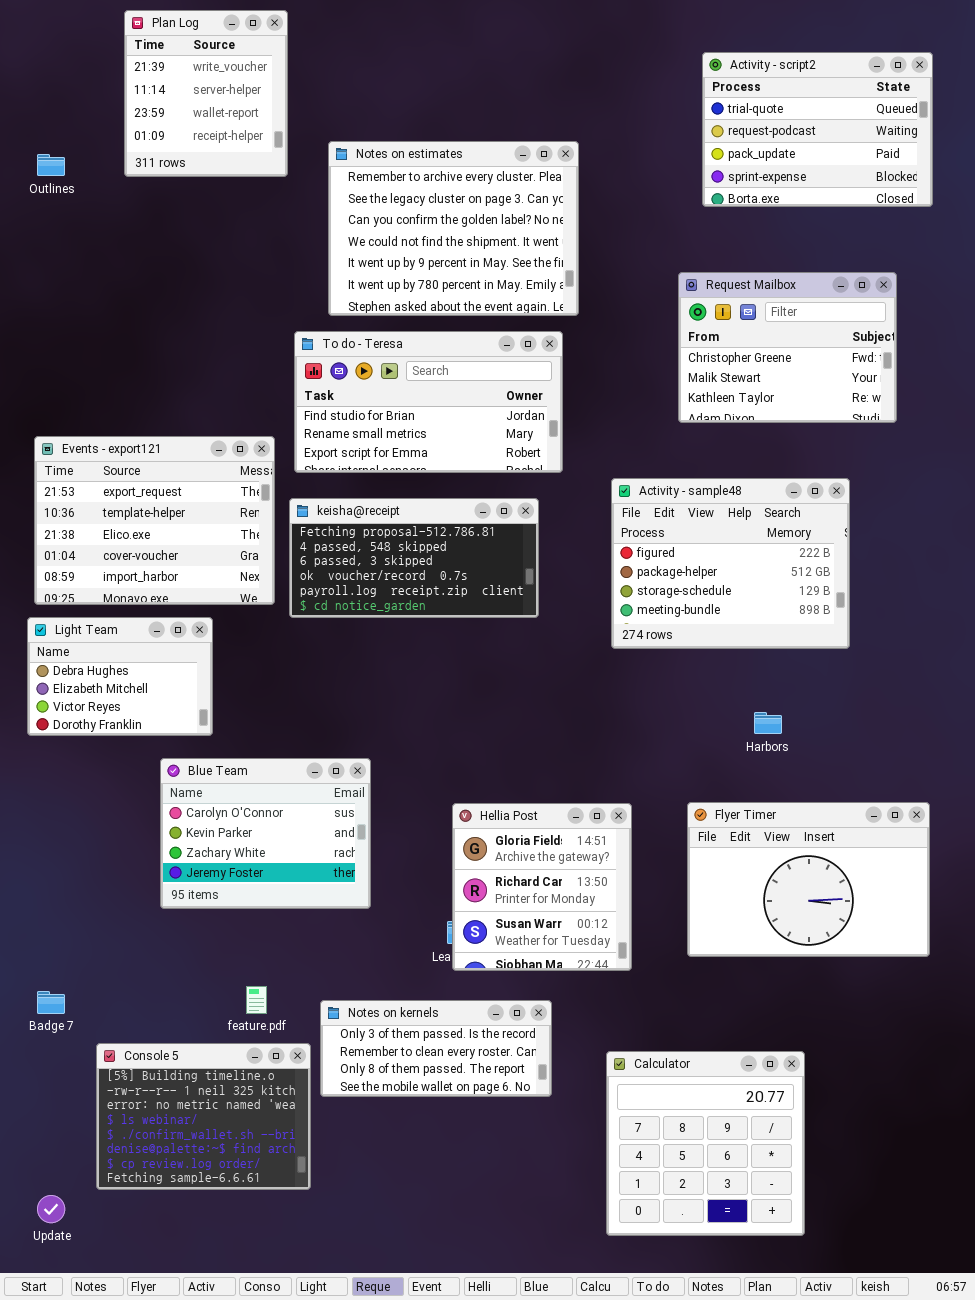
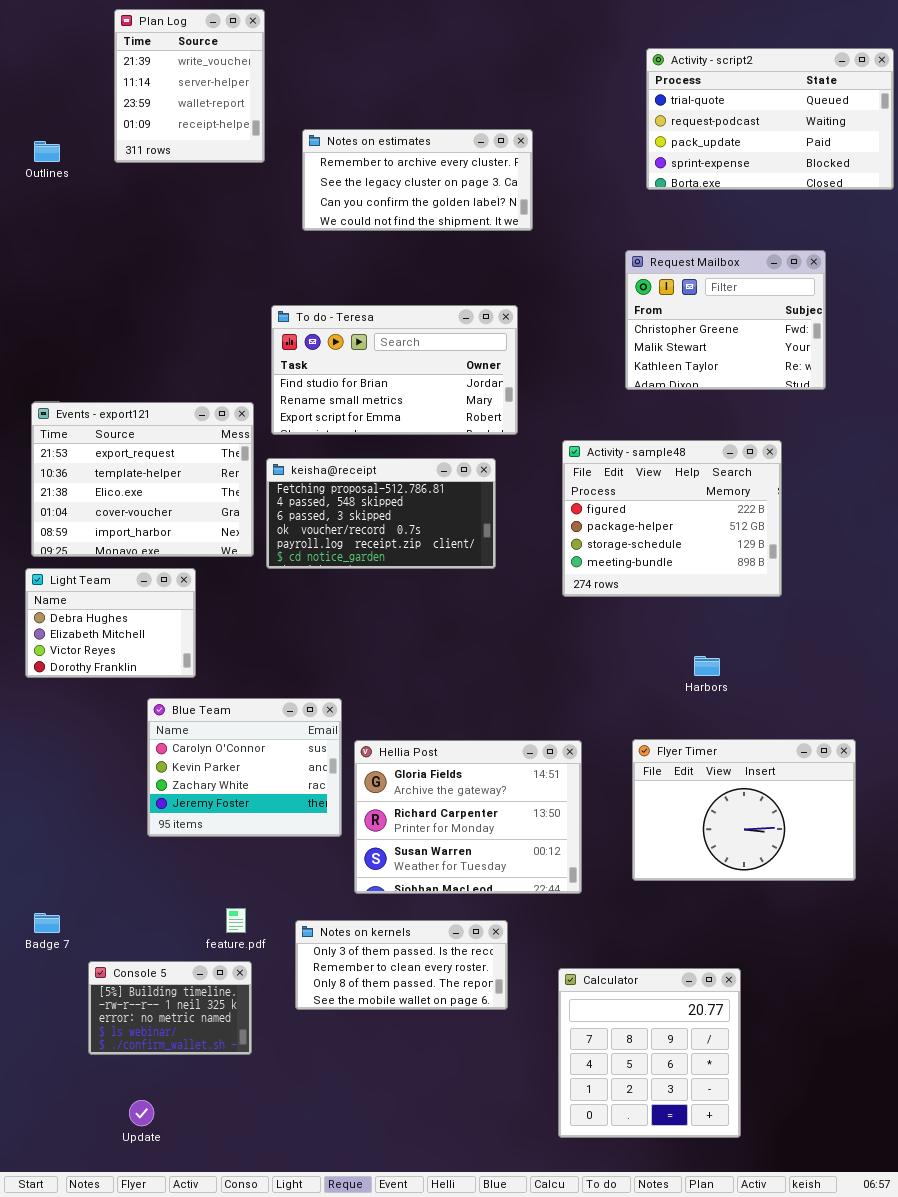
Activity - script2: [702,52,933,207] -> [646,48,894,190], resized
Notes on estimates: [328,141,579,316] -> [302,129,533,231], resized
Hellia Post: [452,803,632,971] -> [354,740,582,894], resized
Console 5: [96,1043,311,1190] -> [88,961,252,1055], resized
Update: [37,1195,65,1223] -> [129,1100,154,1126], moved

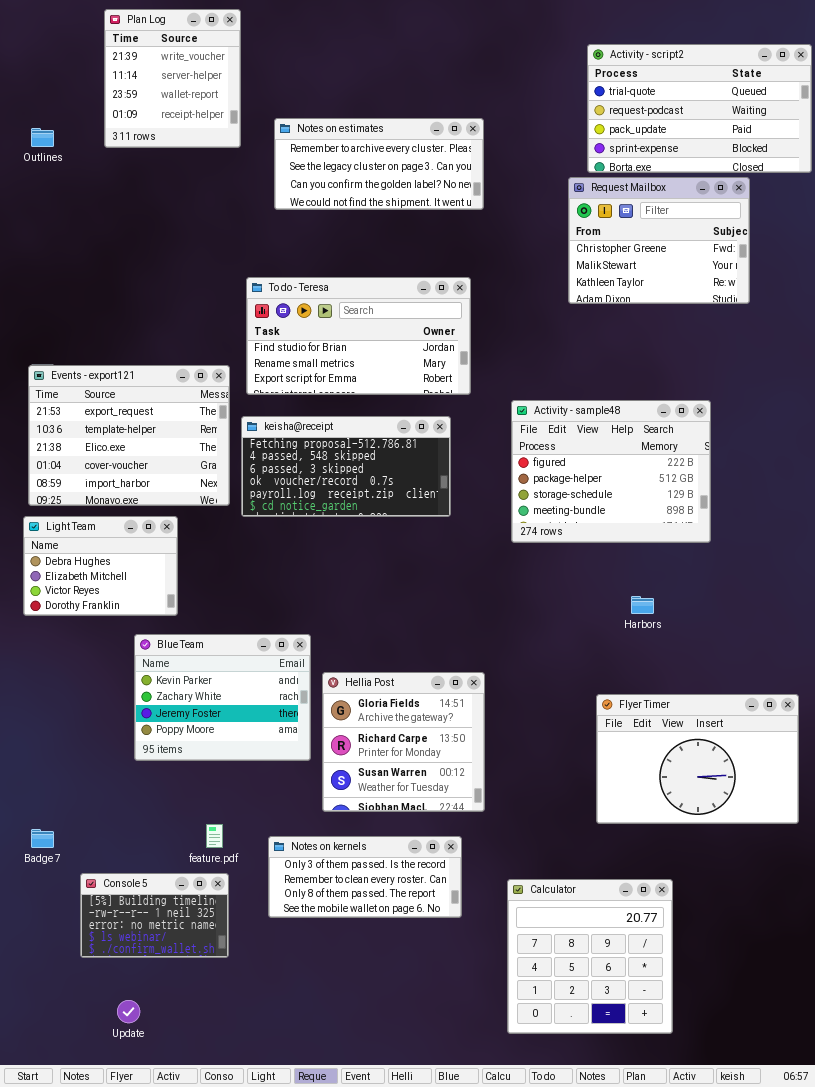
Request Mailbox: [625,250,826,390] -> [568,177,750,304], moved
Blue Team: [147,698,342,837] -> [134,634,311,761], scrolled down 1 row
Flyer Timer: [632,739,856,881] -> [596,694,799,824], moved
Hellia Post: [354,740,582,894] -> [322,672,485,812], resized

